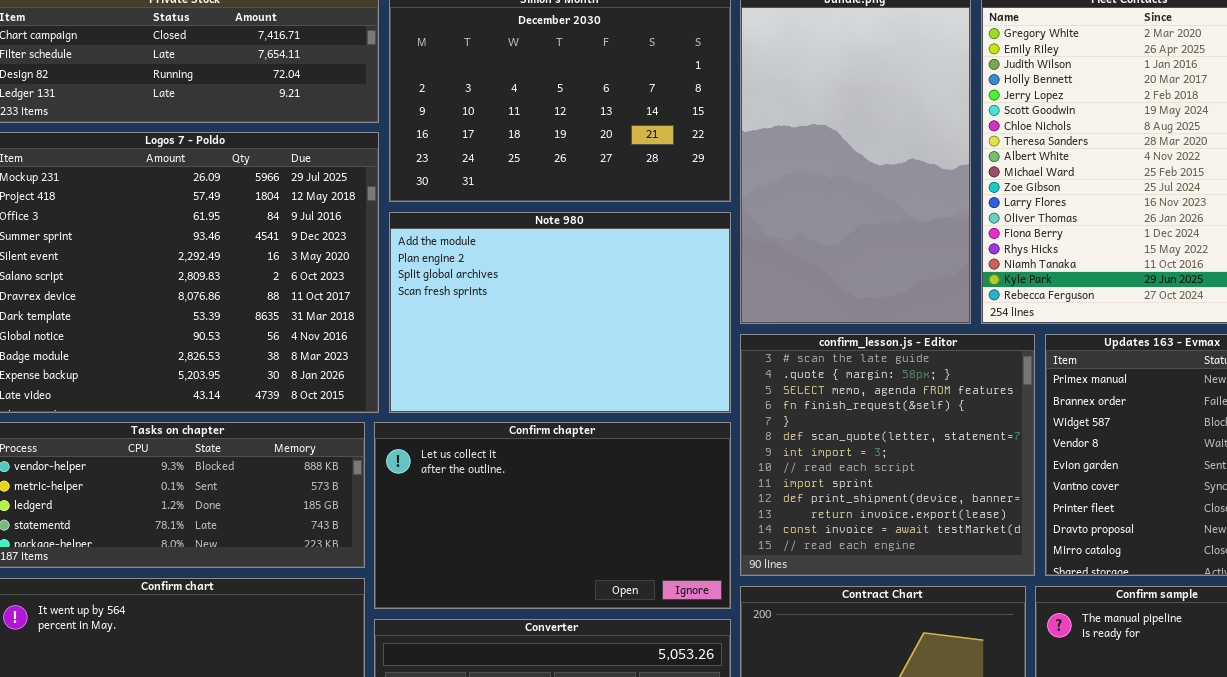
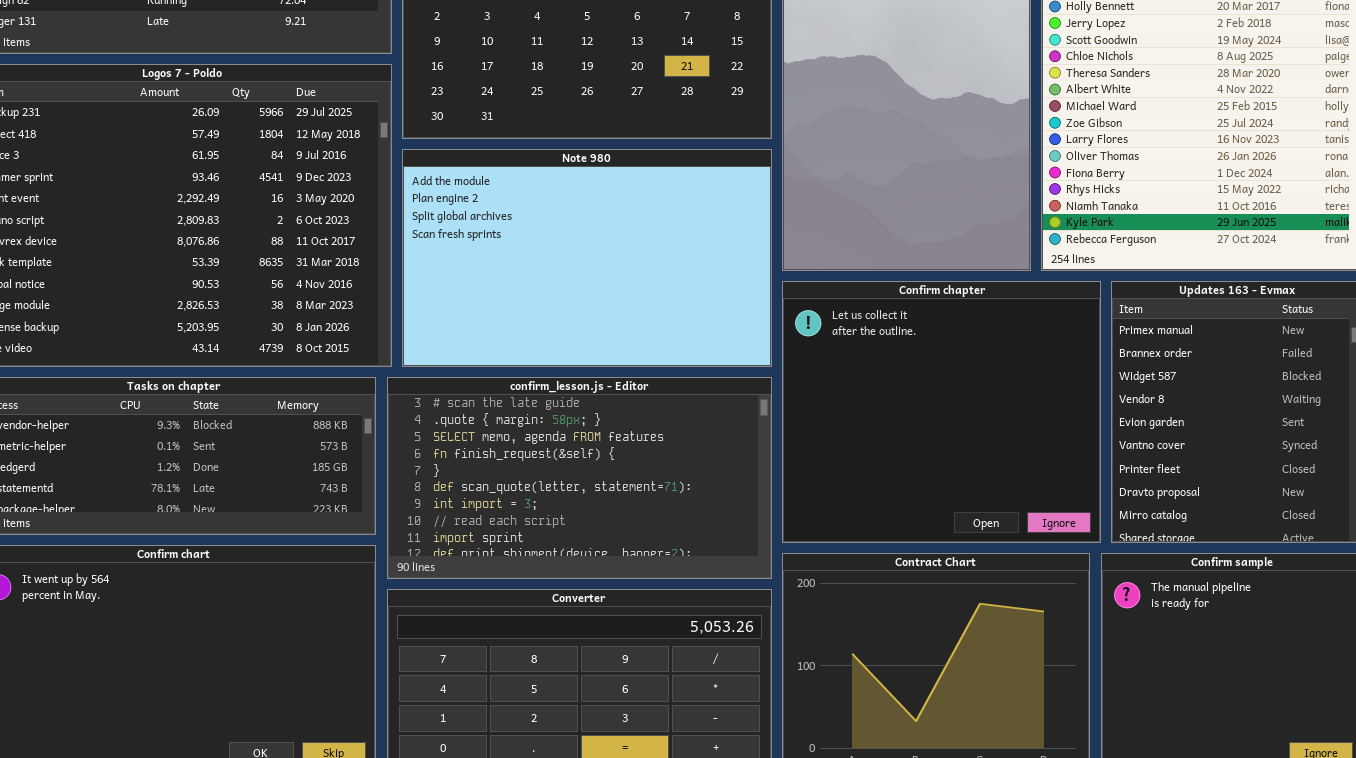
confirm_lesson.js - Editor: [740,334,1035,576] -> [387,377,772,579], moved, resized
Confirm chapter: [374,422,731,609] -> [782,281,1101,543], moved, resized

